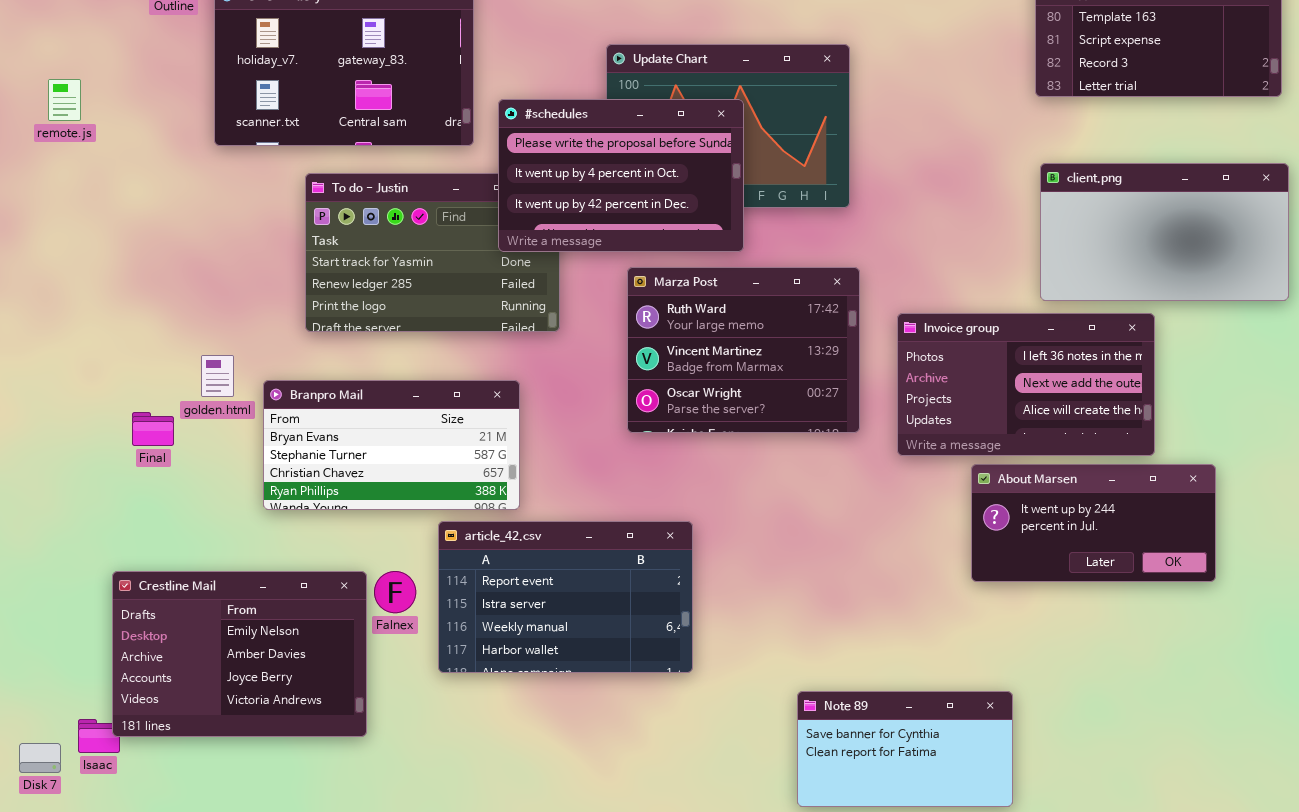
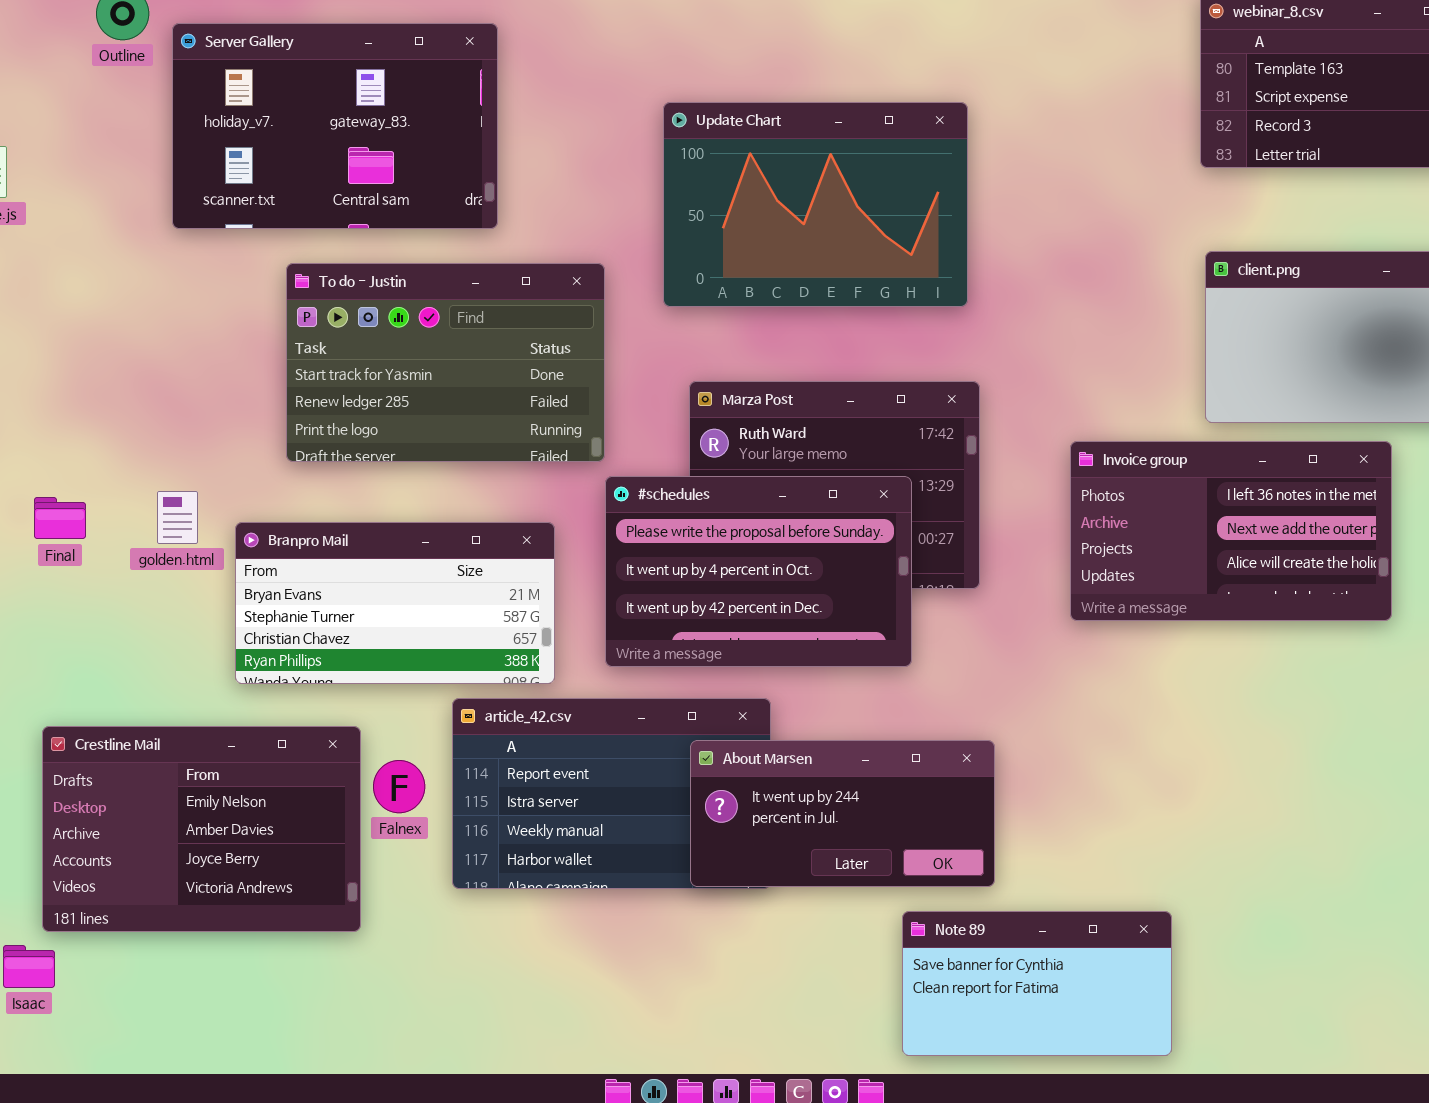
#schedules: [498,99,744,252] -> [605,476,912,667], moved
Invoice group: [897,313,1155,456] -> [1070,441,1392,621], moved
Final: [132,412,174,446] -> [34,497,86,539], moved
About Marsen: [971,464,1216,582] -> [690,740,995,887], moved
Crestline Mail: [112,571,367,737] -> [42,726,361,932], moved

